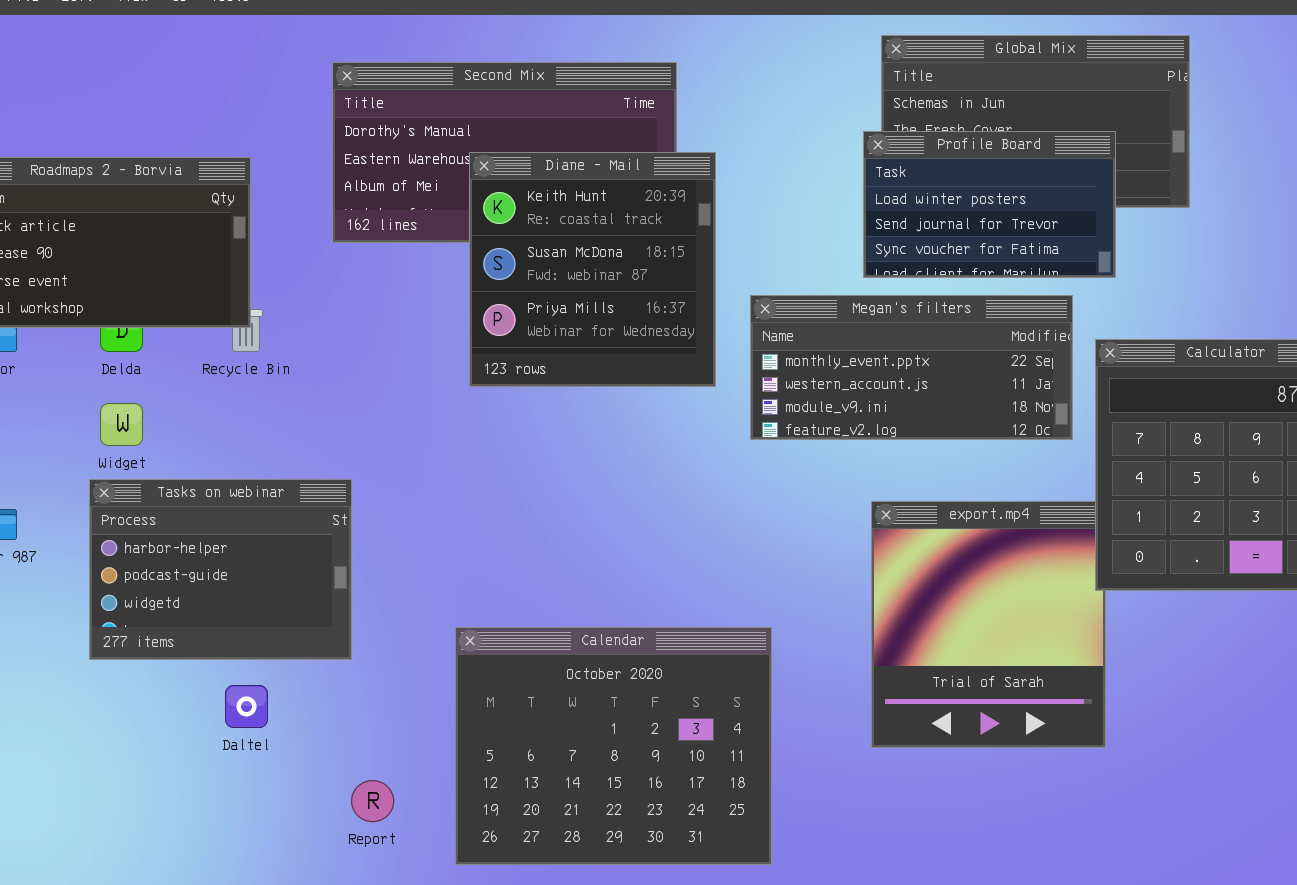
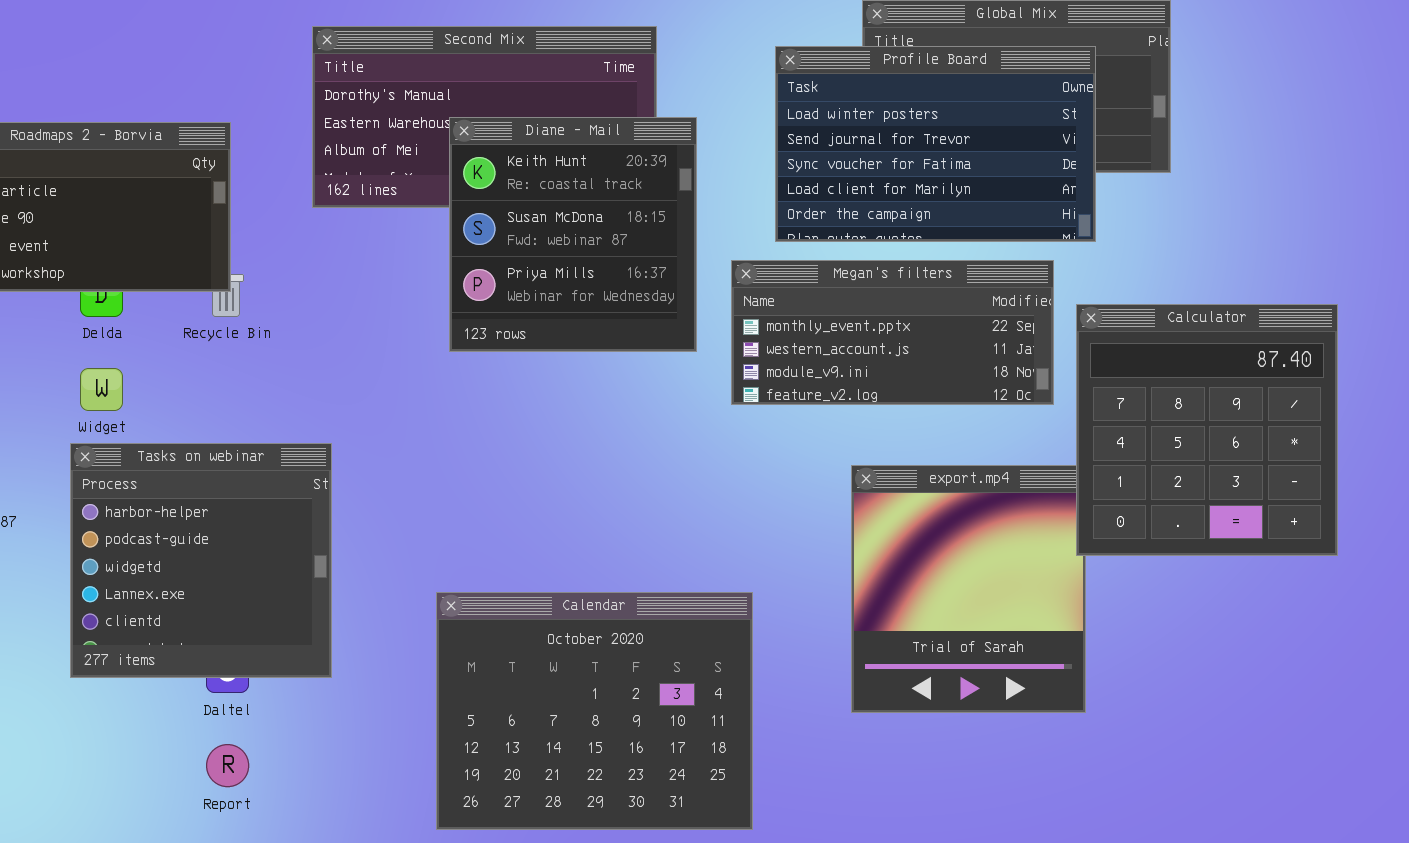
Profile Board: [863,131,1116,278] -> [775,46,1096,242], resized
Tasks on webinar: [89,479,352,660] -> [70,443,332,678], resized
Report: [351,780,394,822] -> [206,744,249,787], moved

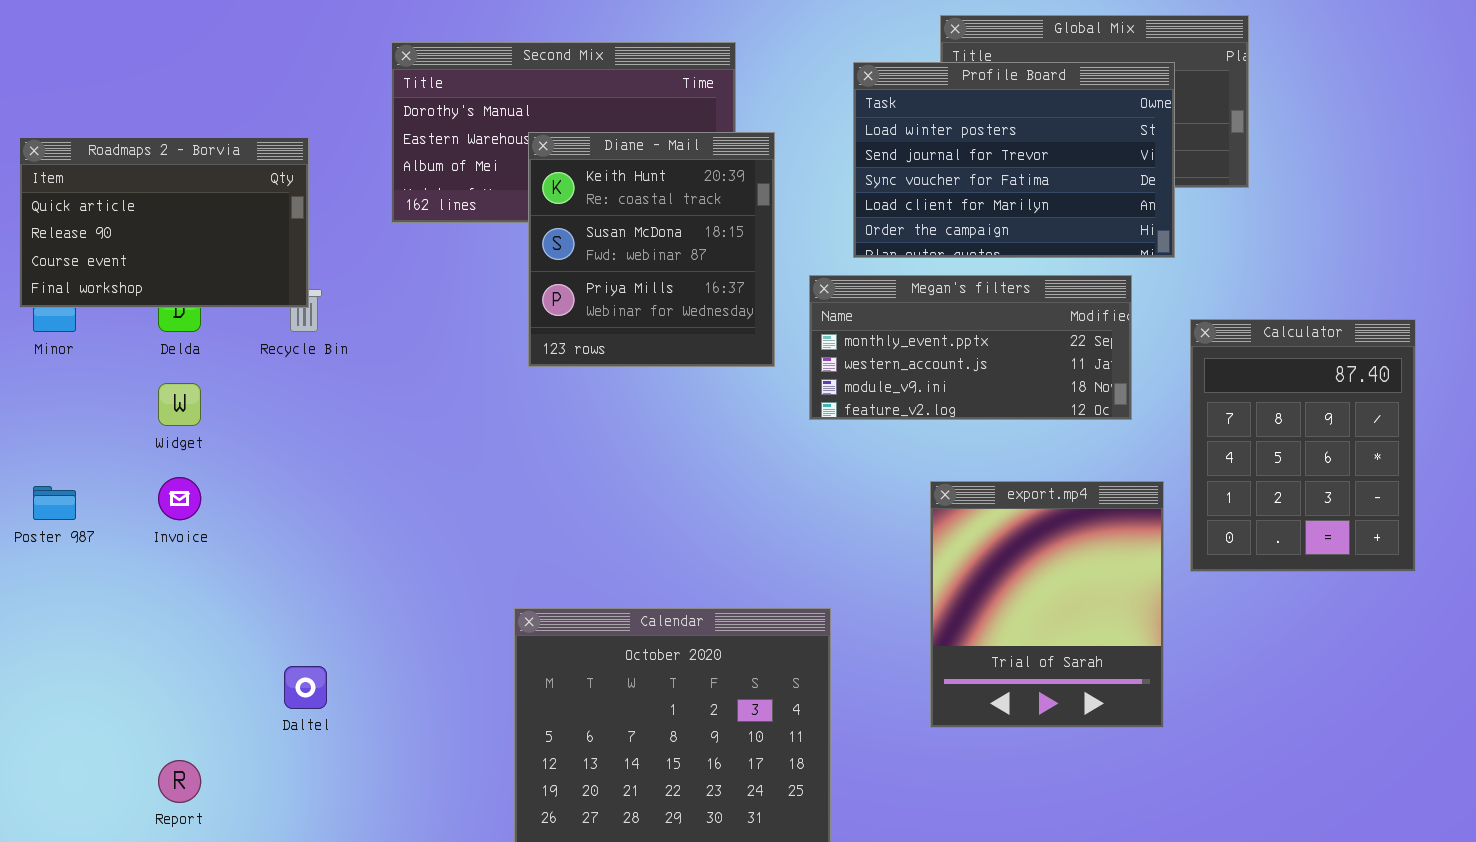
Calculator: [1076,304,1338,556] -> [1190,319,1416,572], resized
Tasks on webinar: [70,443,332,678] -> none, closed
Report: [206,744,249,787] -> [158,760,201,803], moved

